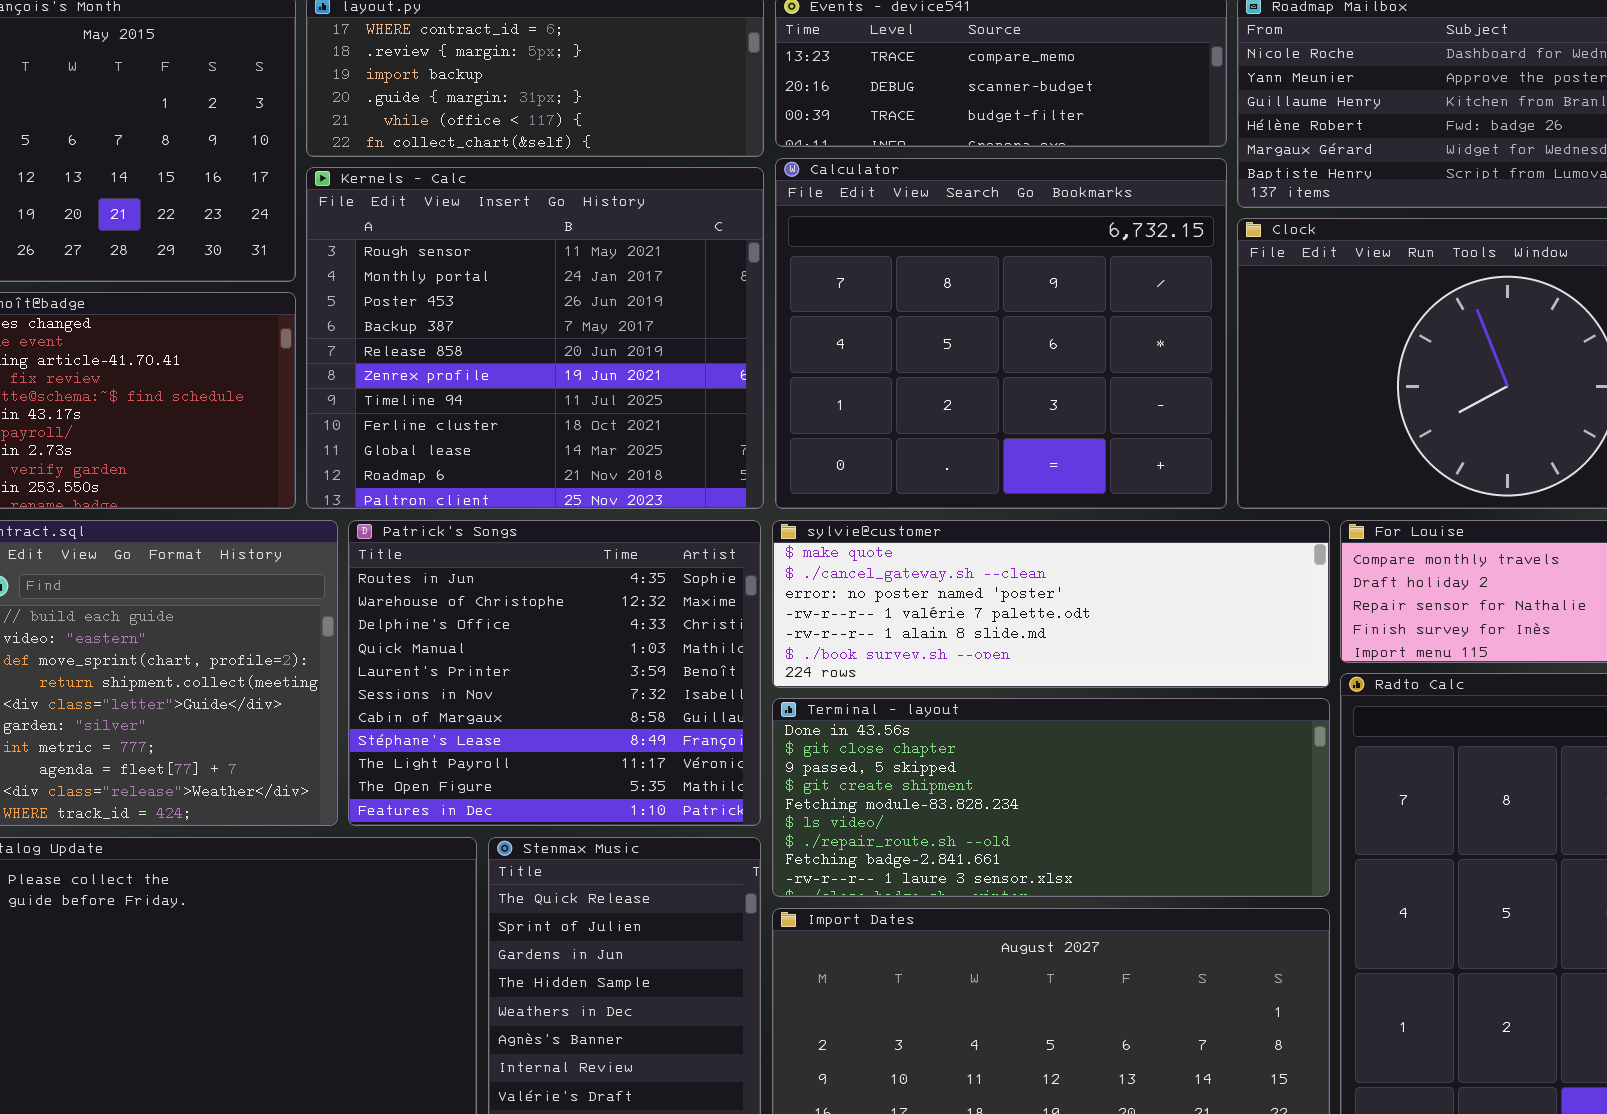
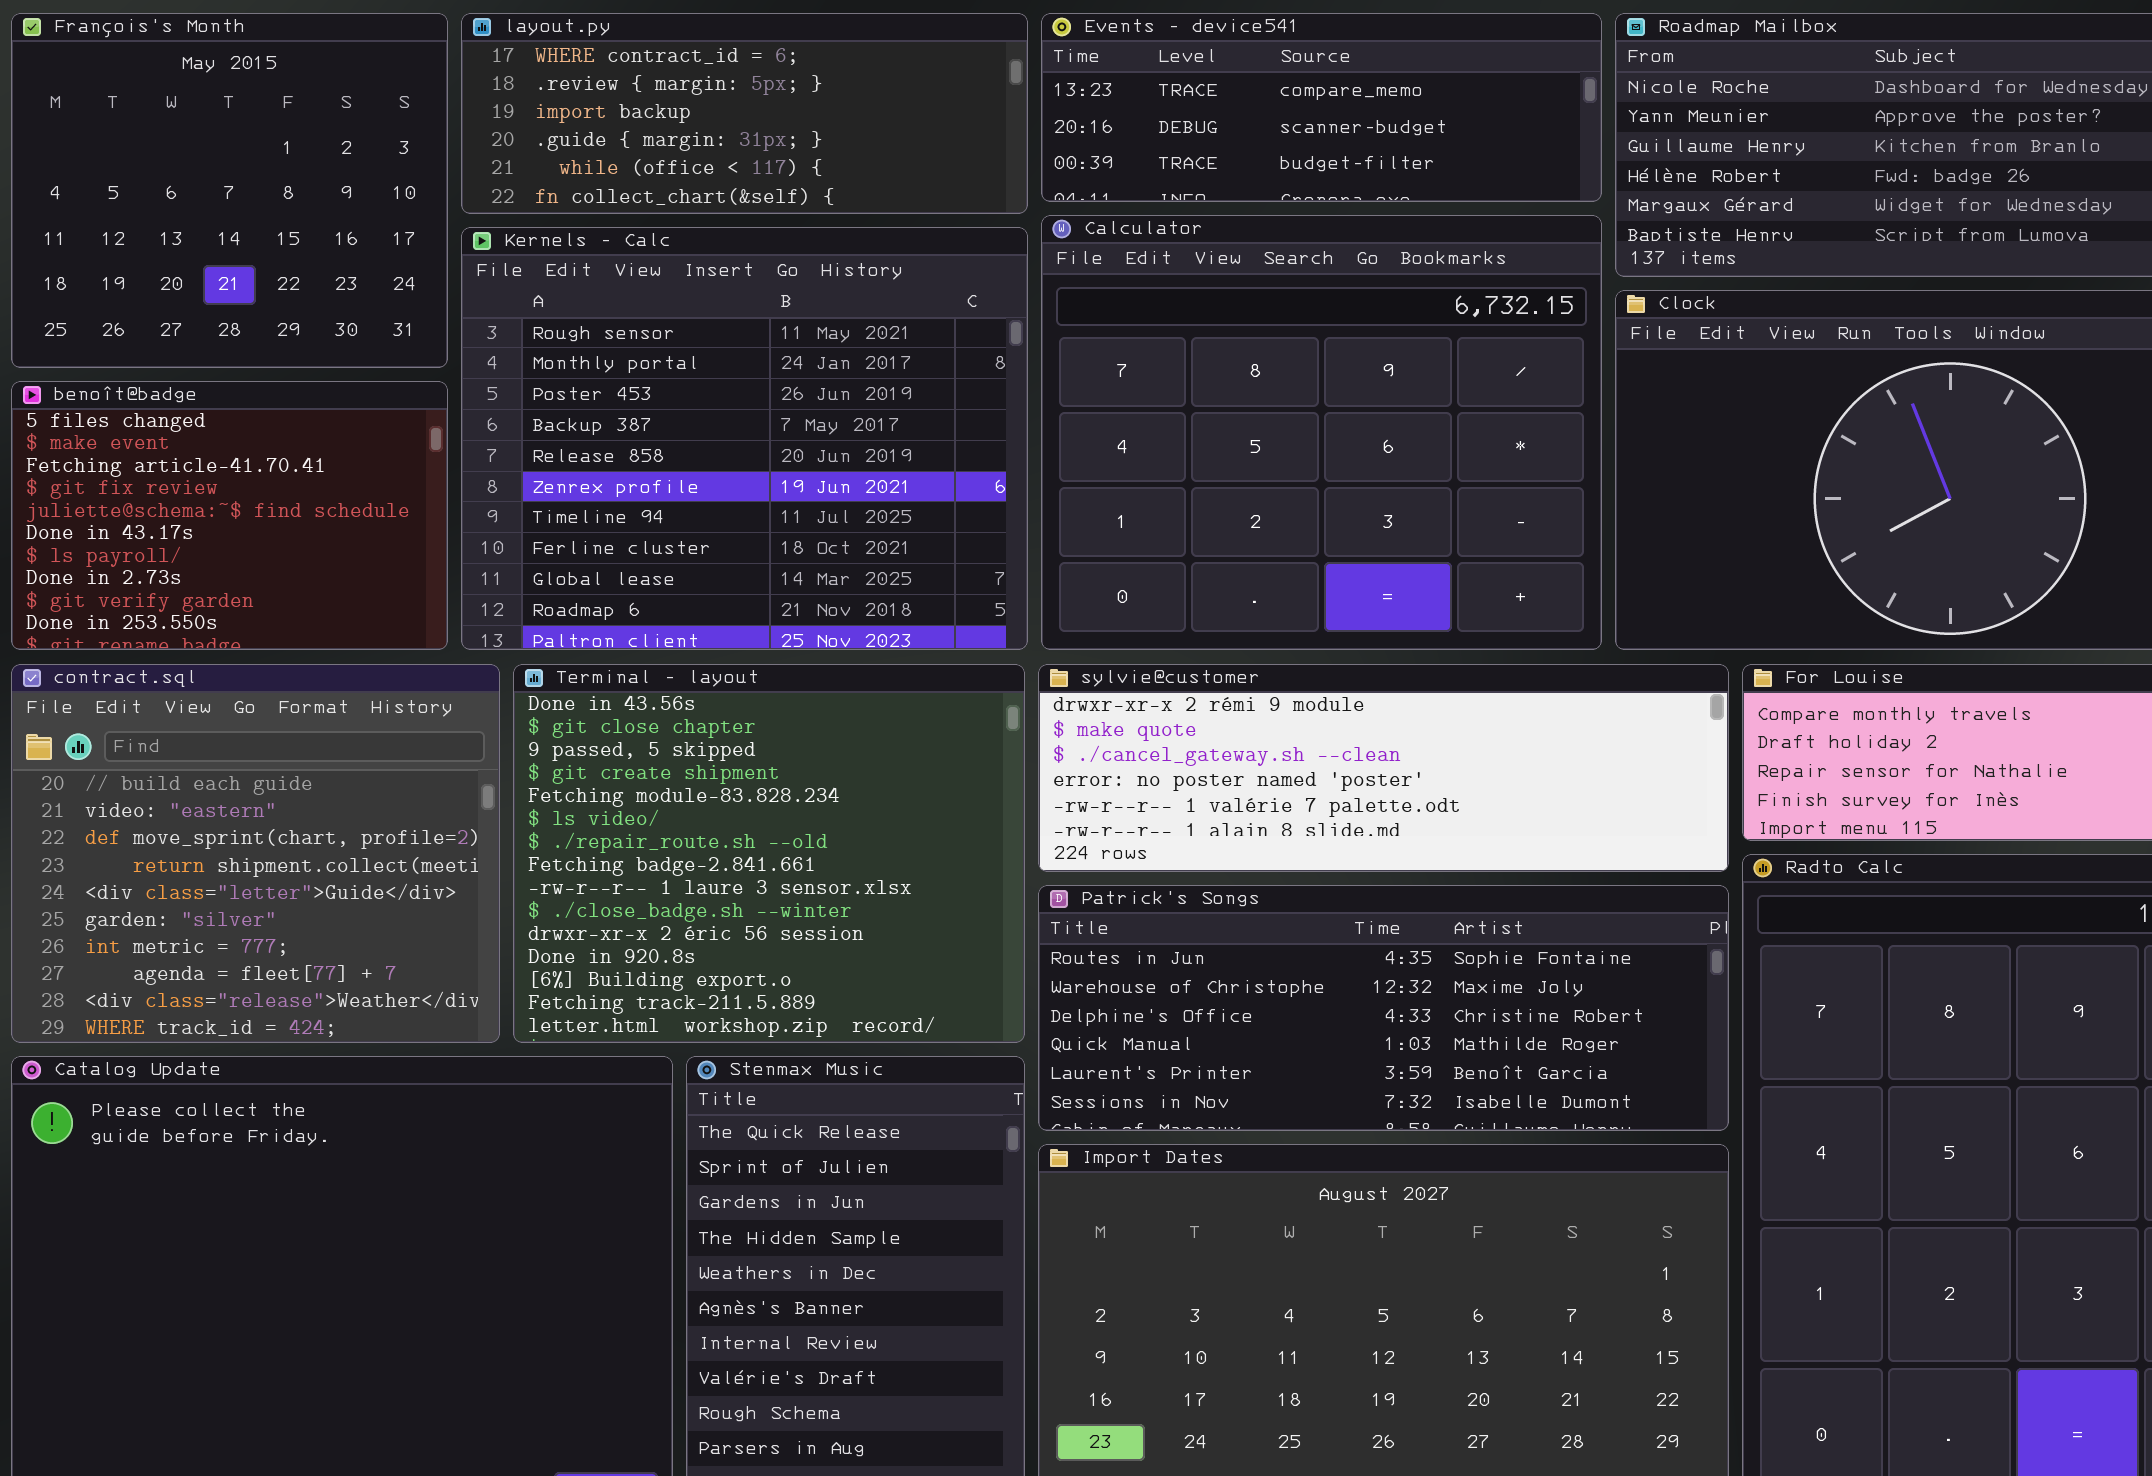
Patrick's Songs: [348,520,761,826] -> [1038,885,1729,1131], moved, resized
sylvie@customer: [772,520,1330,688] -> [1038,664,1729,872], scrolled up 1 row
Terminal - layout: [772,698,1330,897] -> [513,664,1025,1043], moved, resized

